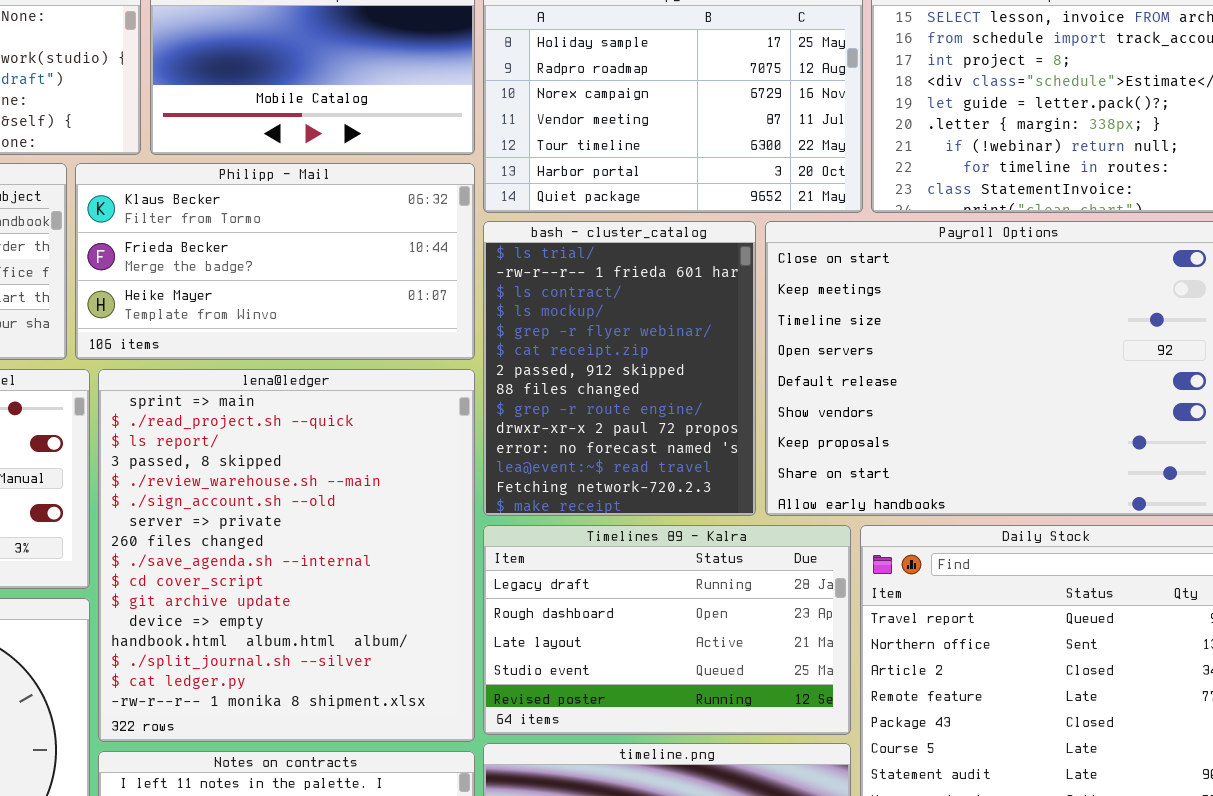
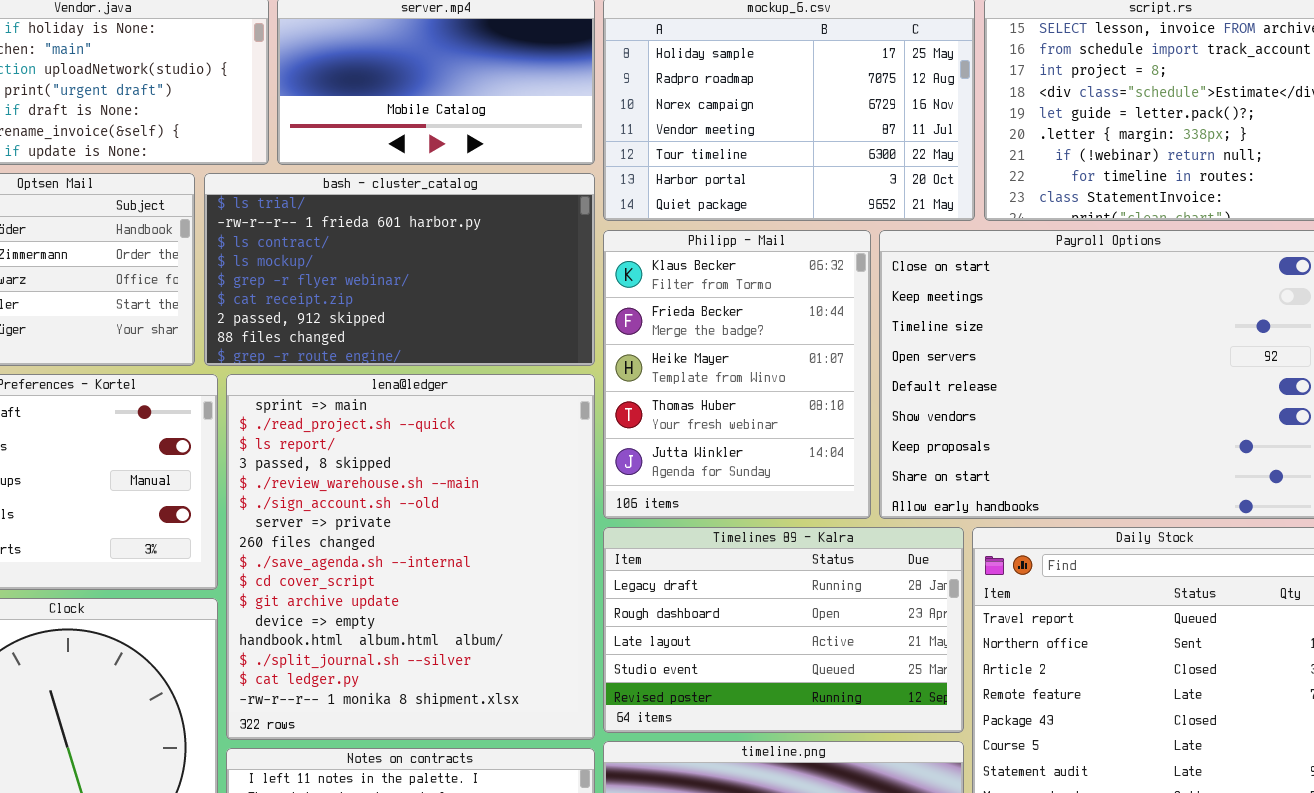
Philipp - Mail: [75,163,475,360] -> [603,230,871,519], moved, resized
bash - cluster_catalog: [483,221,756,516] -> [204,173,595,366], moved, resized

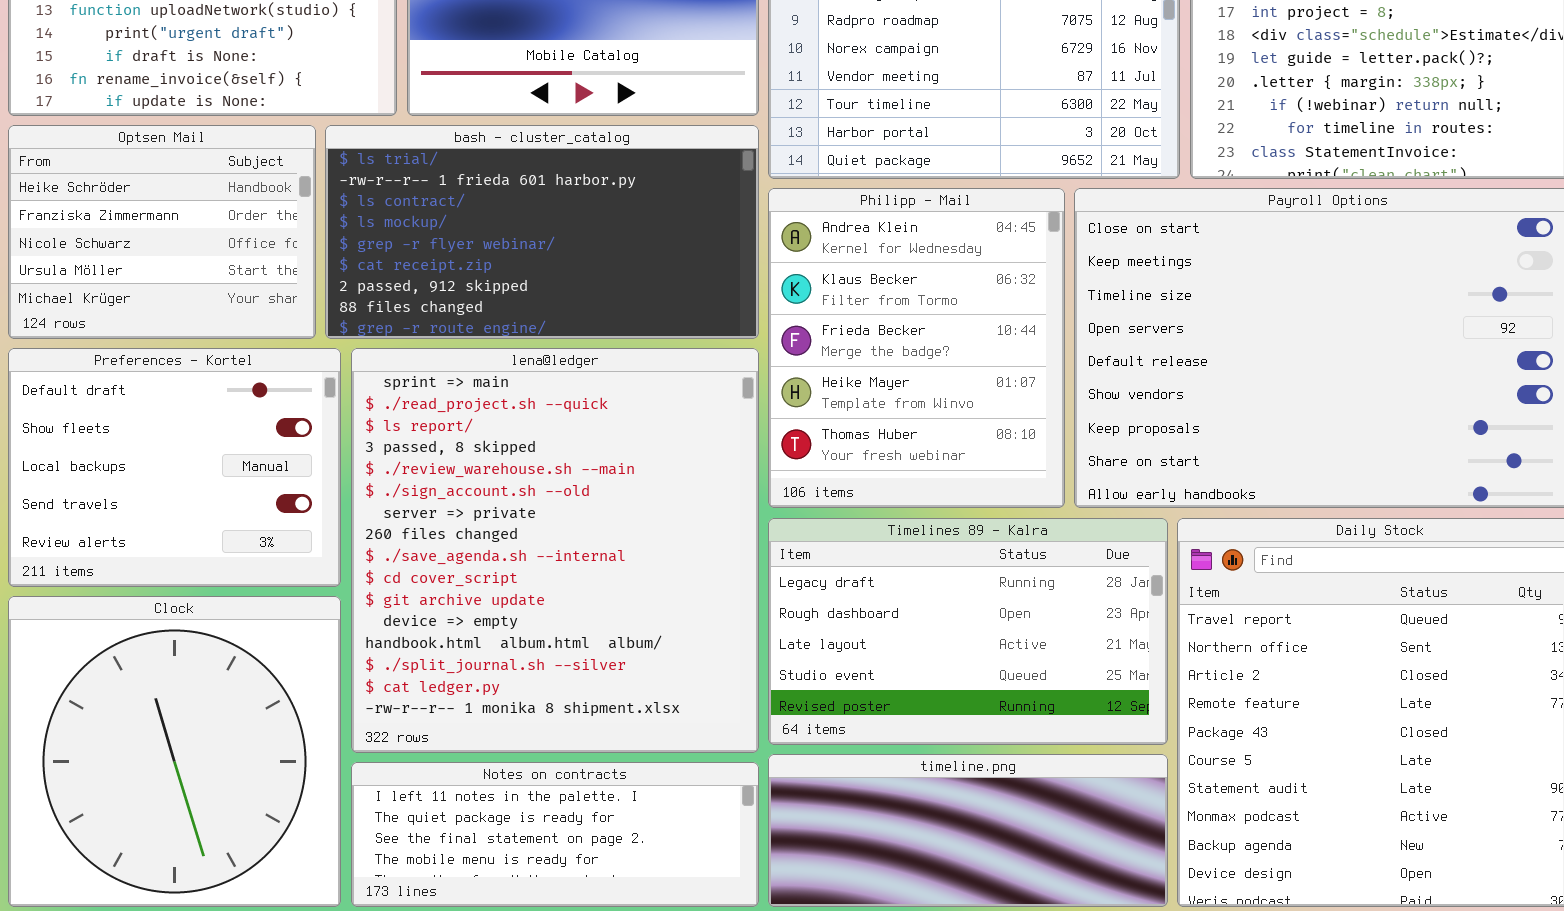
Philipp - Mail: [603,230,871,519] -> [768,188,1065,508], scrolled up 1 row

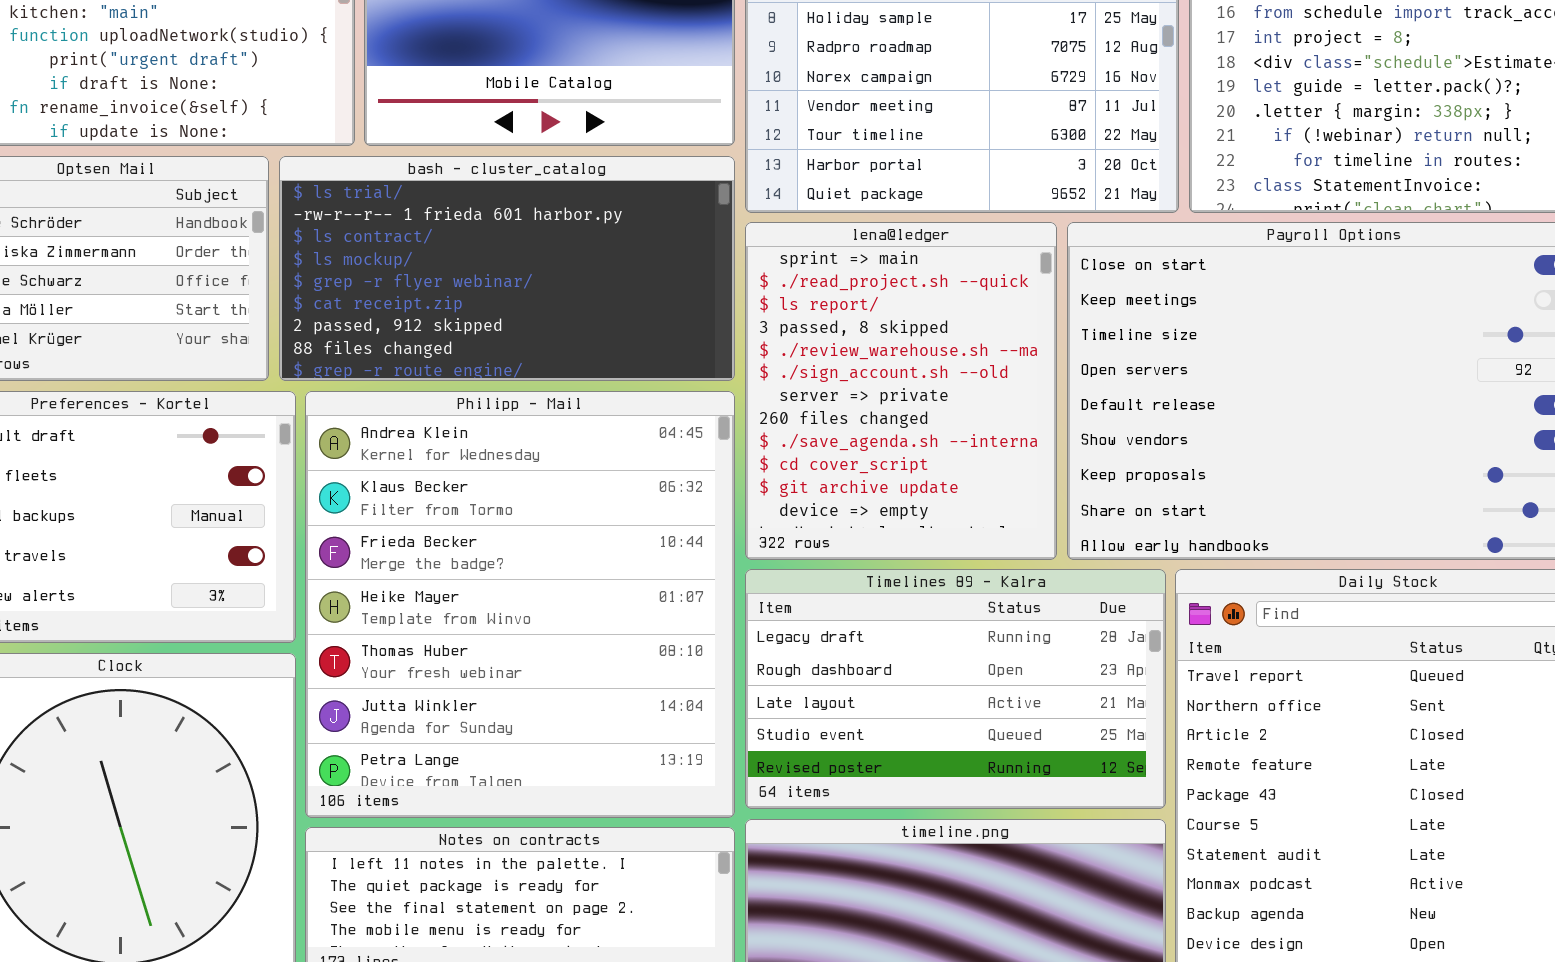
Philipp - Mail: [768,188,1065,508] -> [305,391,735,818], moved, resized
lena@ledger: [351,348,759,753] -> [745,222,1057,560], moved, resized

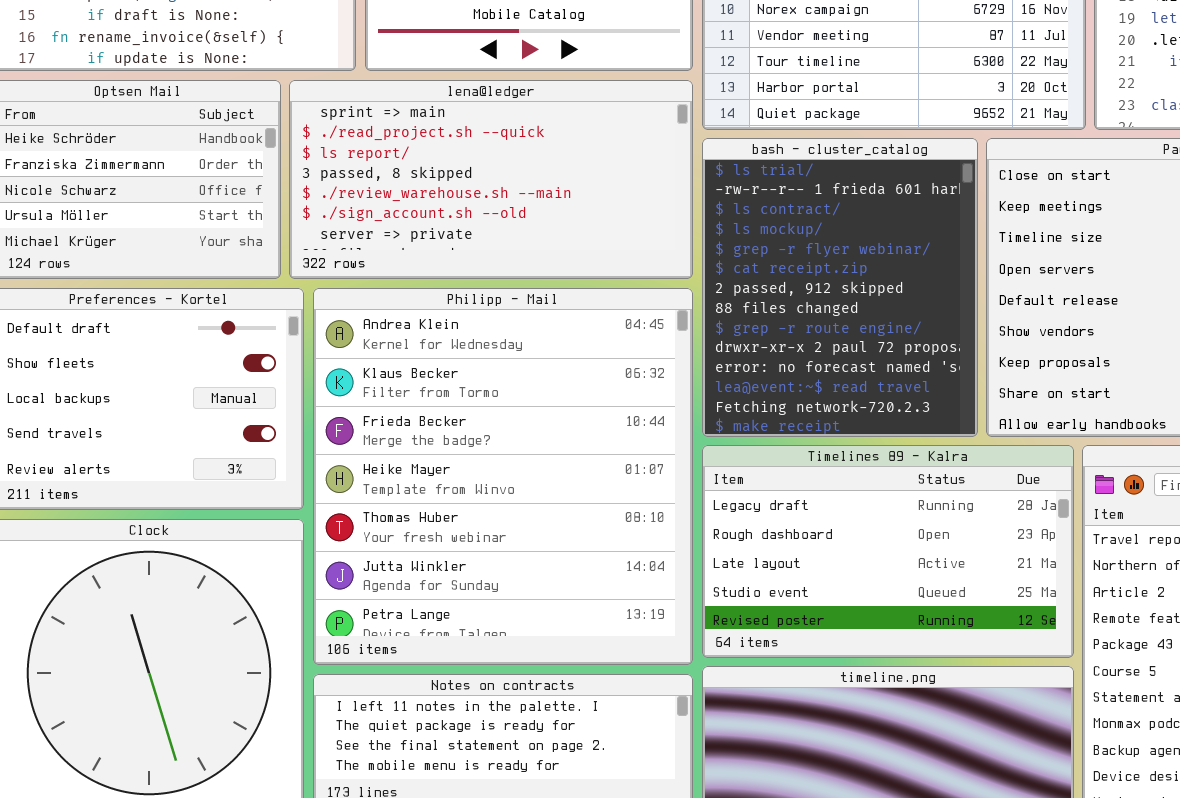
bash - cluster_catalog: [279,156,735,381] -> [702,138,978,437], moved, resized
lena@ledger: [745,222,1057,560] -> [289,80,693,279], moved, resized

